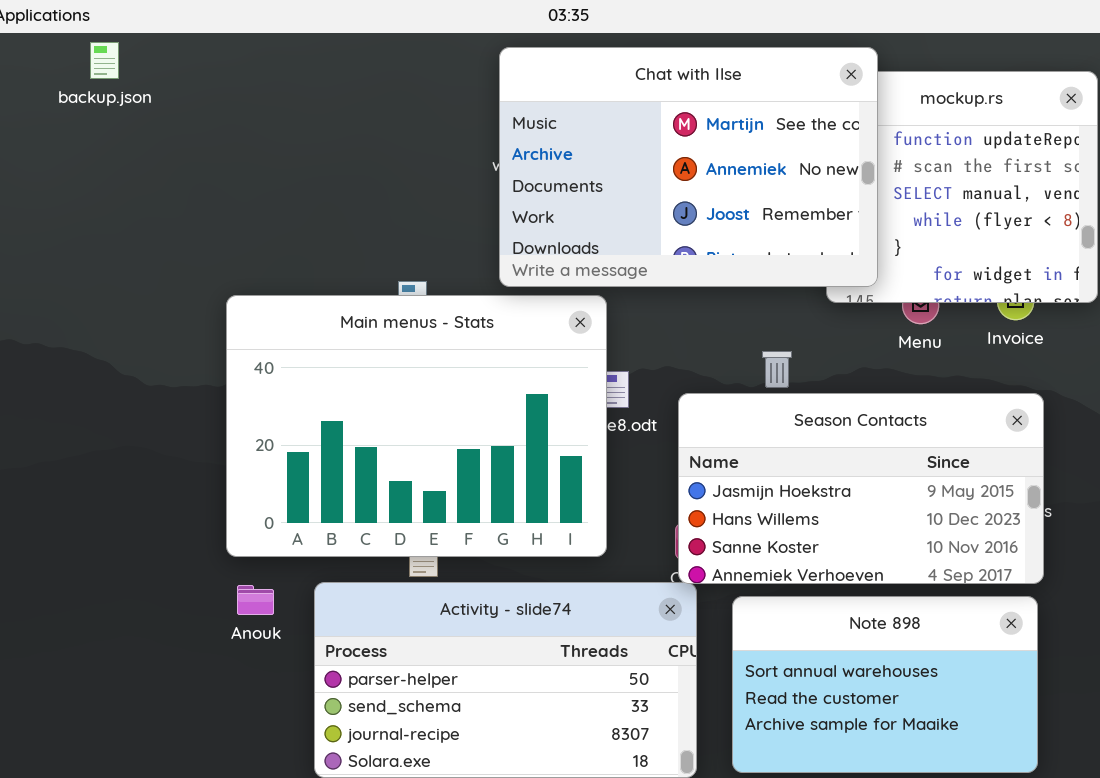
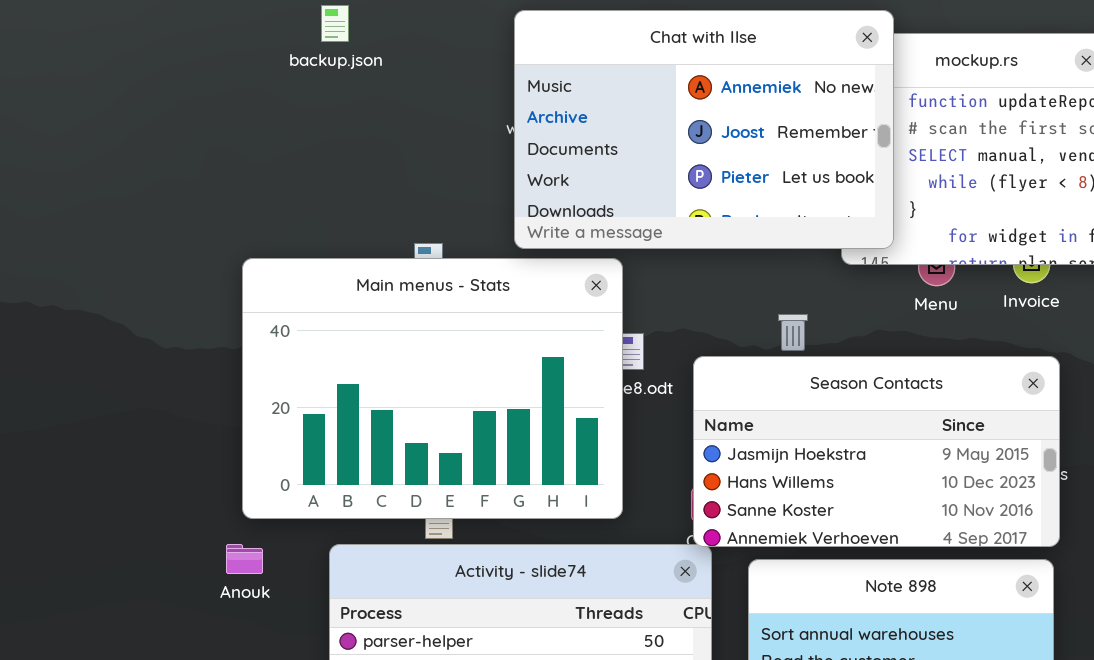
backup.json: [90,42,119,79] -> [321,5,349,42], moved
Chat with Ilse: [499,47,878,287] -> [514,10,894,249], scrolled down 1 row
Anouk: [237,585,274,615] -> [226,544,263,574], moved

